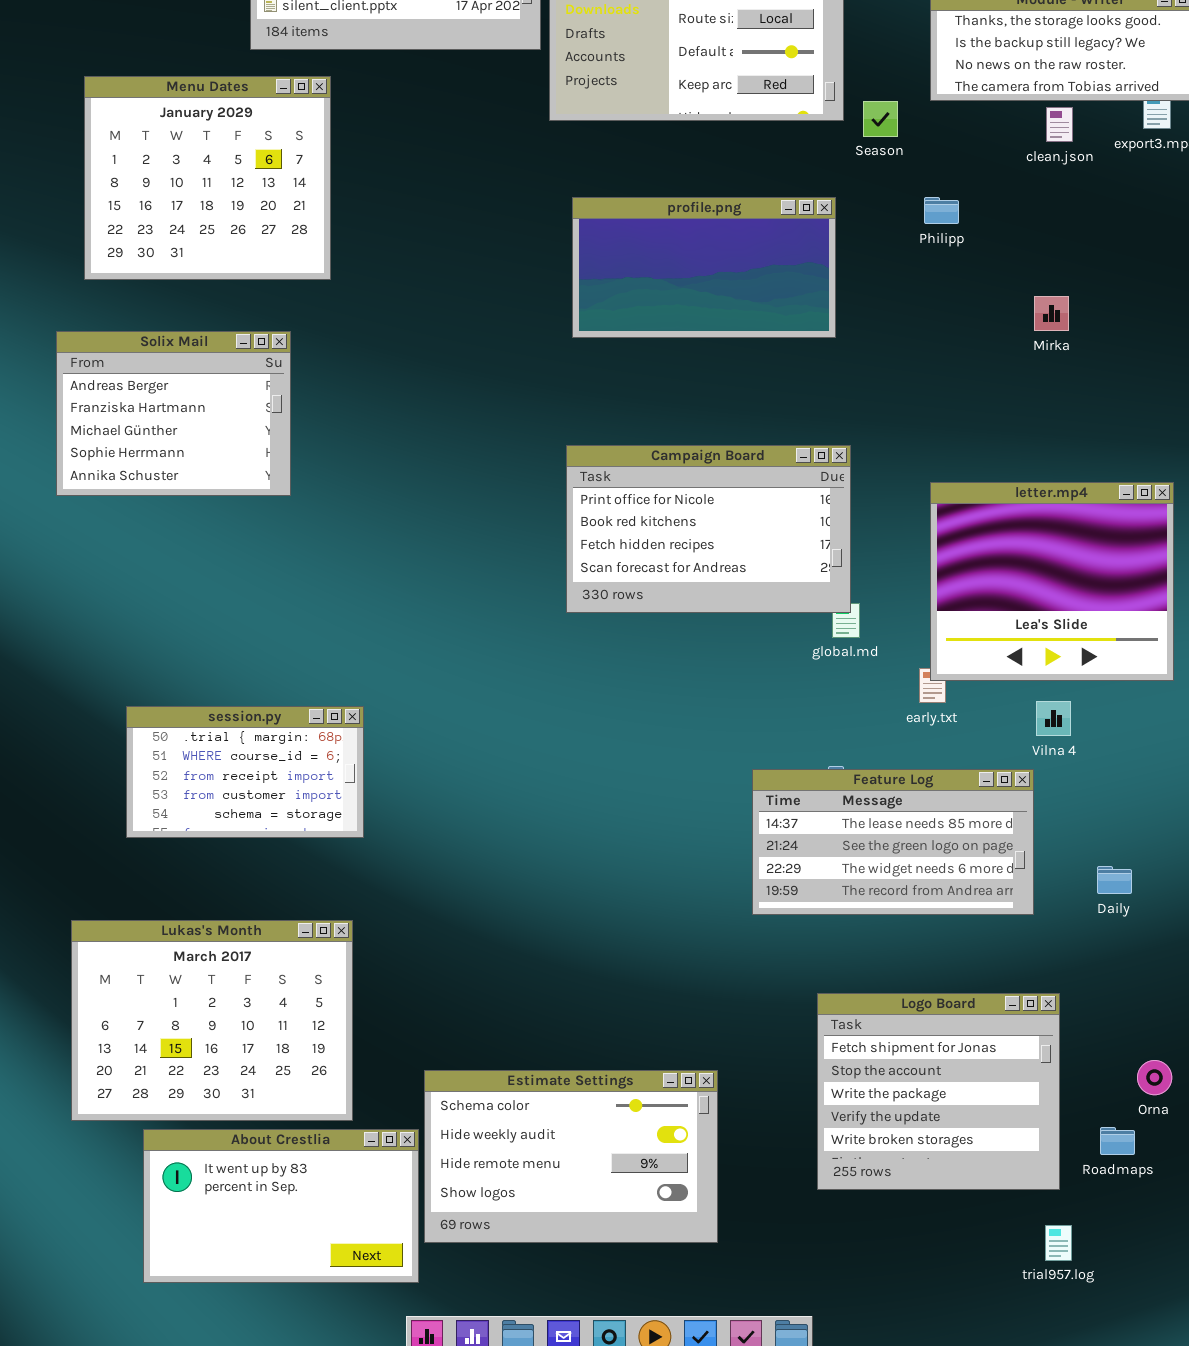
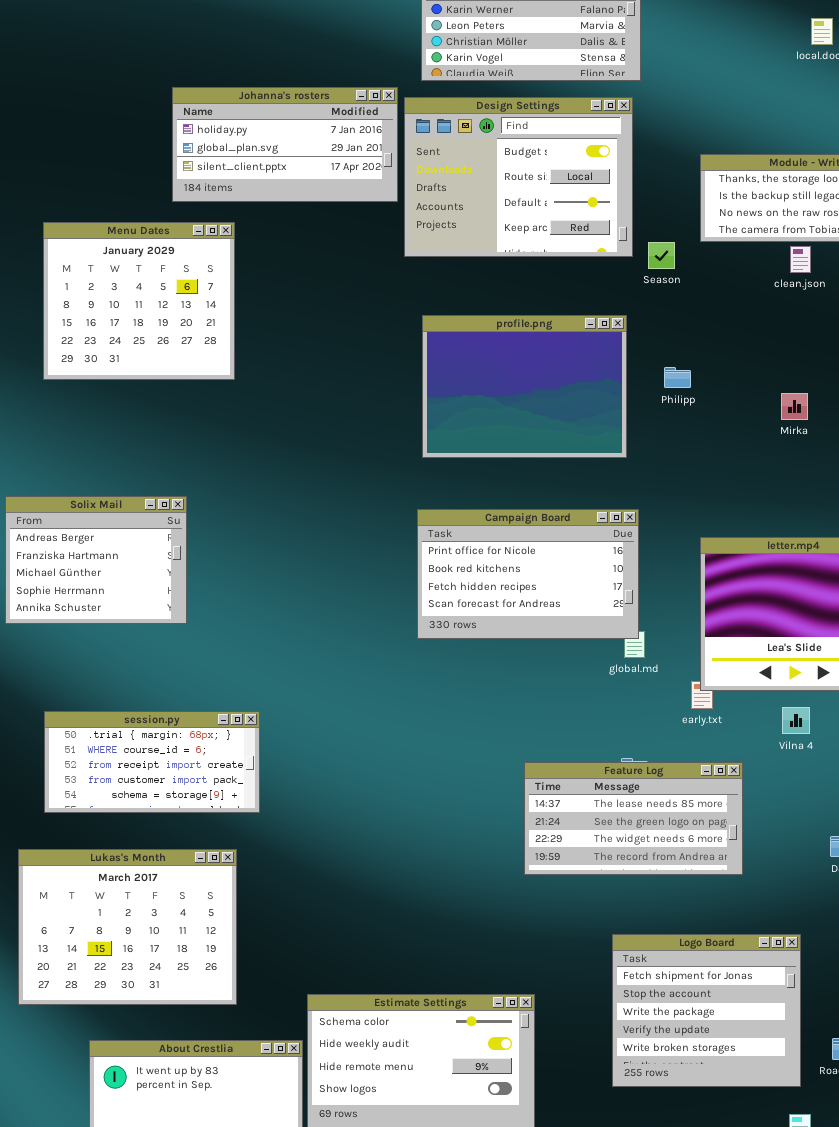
profile.png: [572,197,836,338] -> [422,315,627,458], resized
Philipp: [924,197,959,224] -> [664,367,691,388], moved
Solix Mail: [56,331,291,496] -> [5,496,187,624], moved
session.py: [126,706,364,838] -> [44,711,260,813], resized
Feature Log: [752,769,1034,915] -> [524,762,743,875], moved
Lukas's Month: [71,920,353,1121] -> [18,849,237,1005], moved

